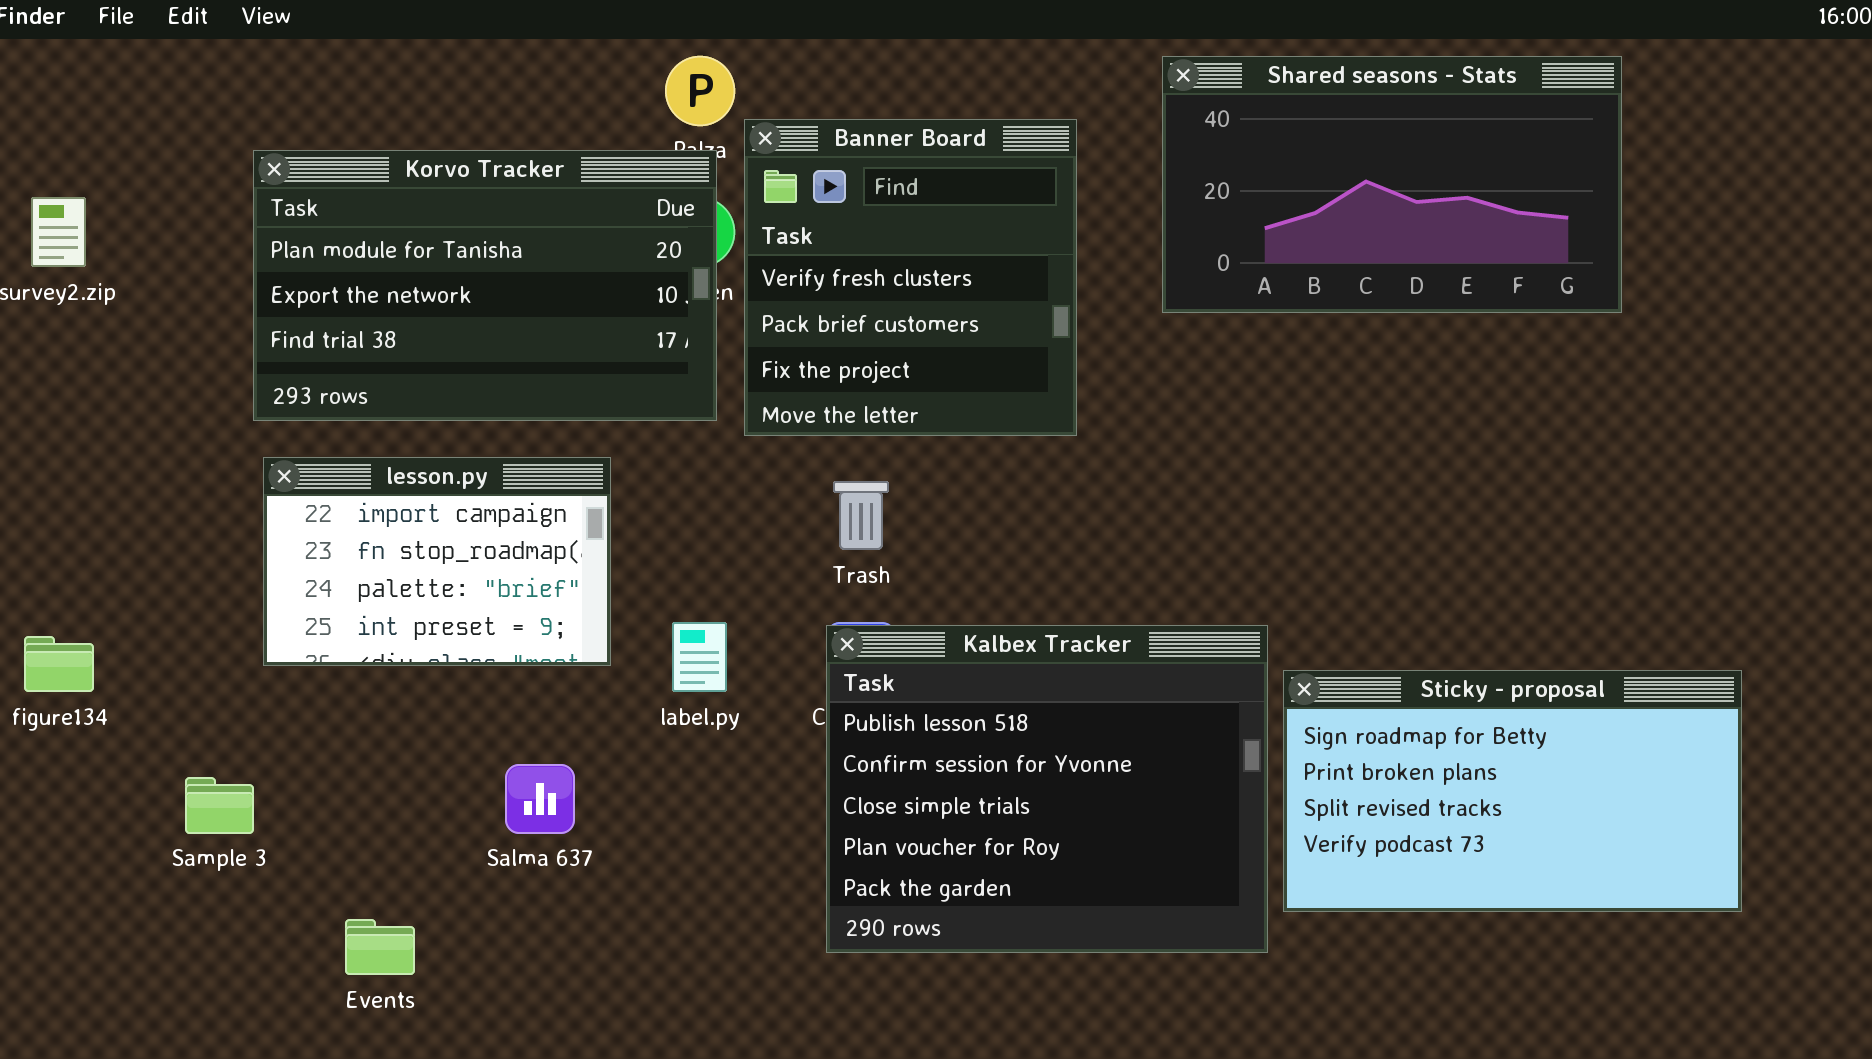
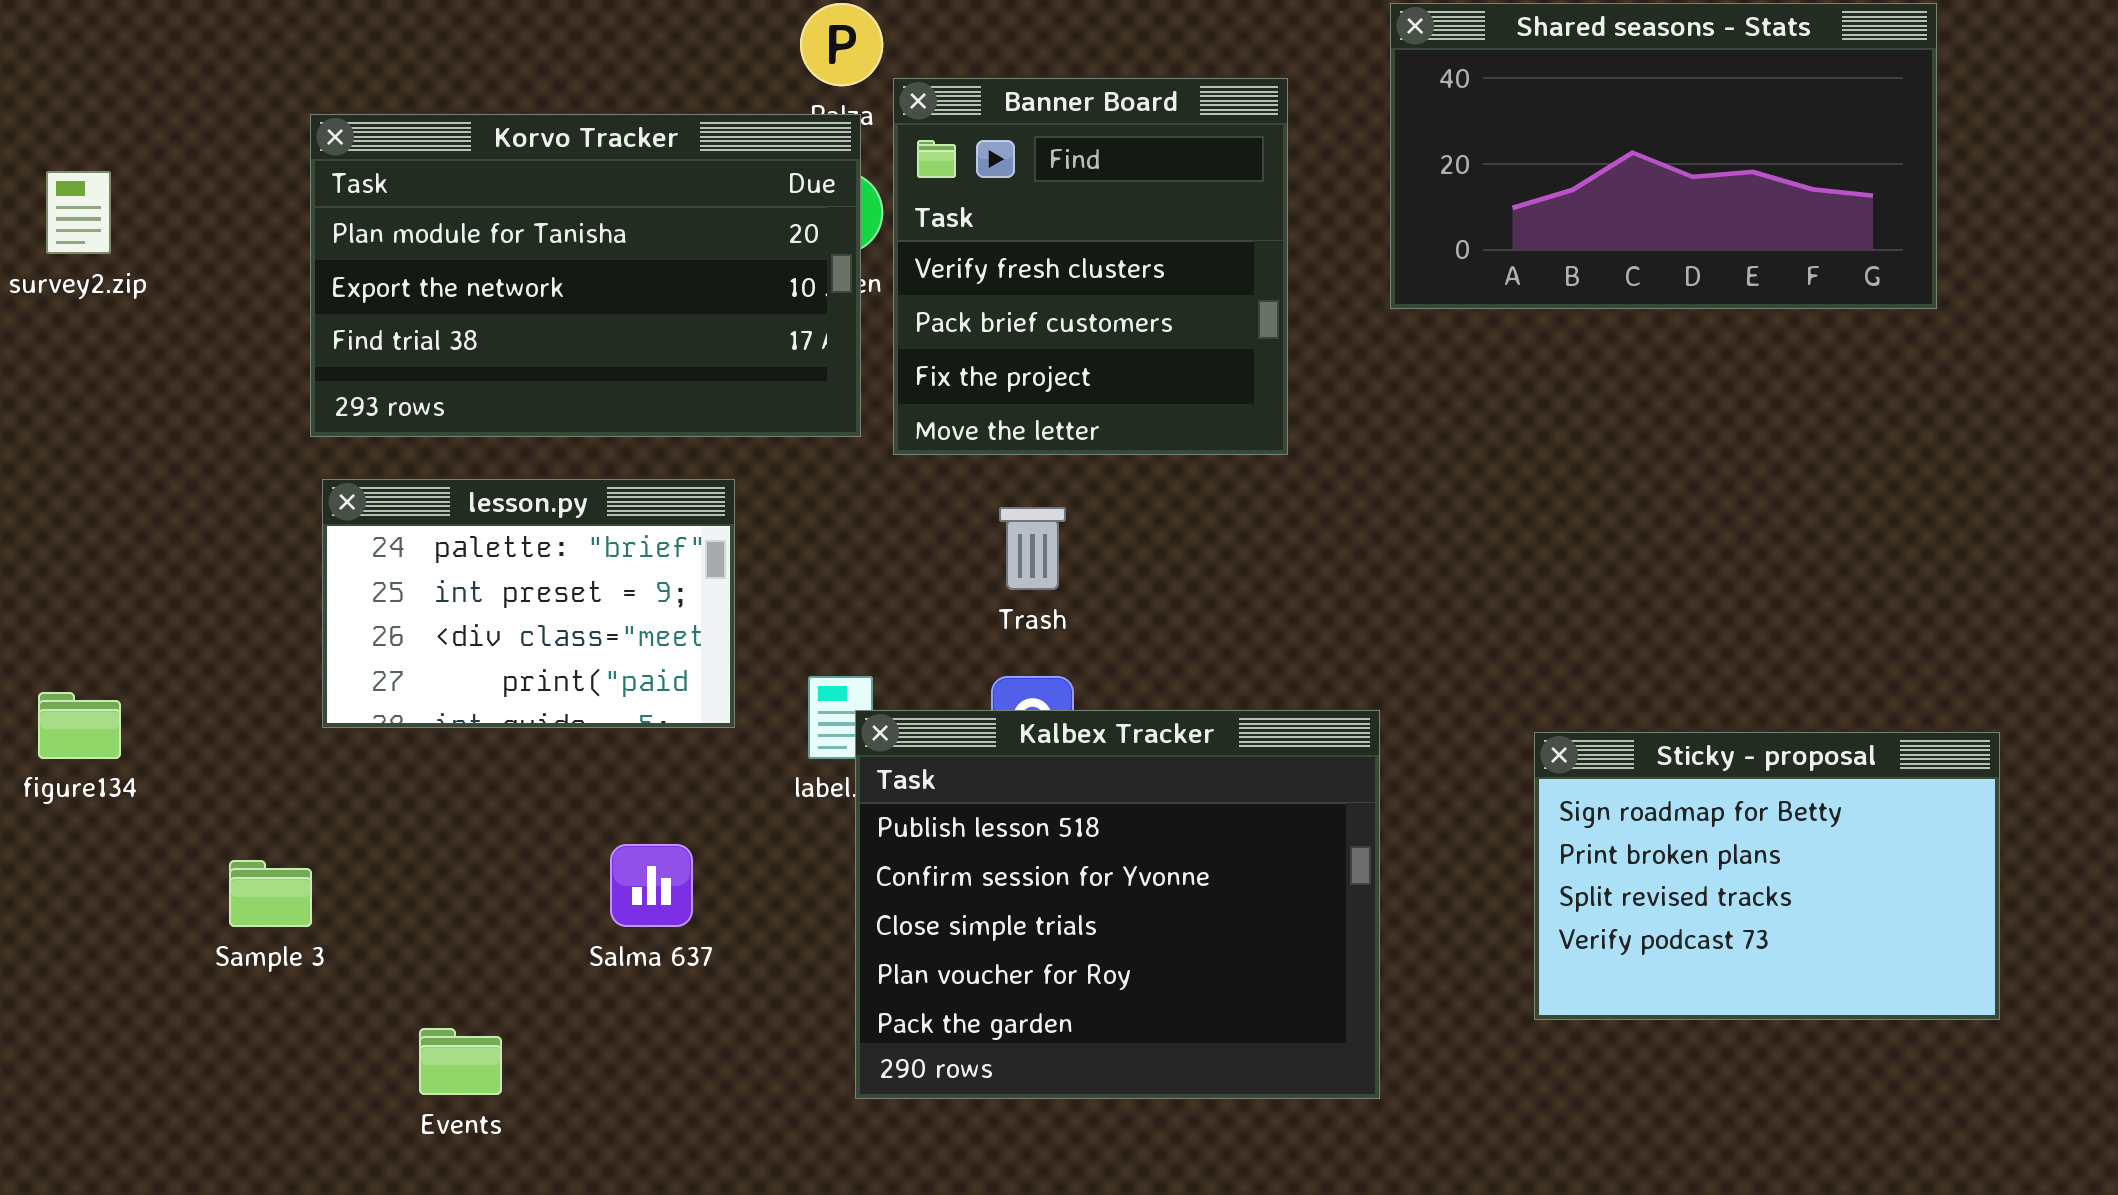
lesson.py: [263,457,611,666] -> [322,479,735,728], scrolled down 2 rows
Kalbex Tracker: [826,625,1268,953] -> [855,710,1380,1099], moved
Sticky - proposal: [1283,670,1742,912] -> [1534,732,2000,1020], resized

